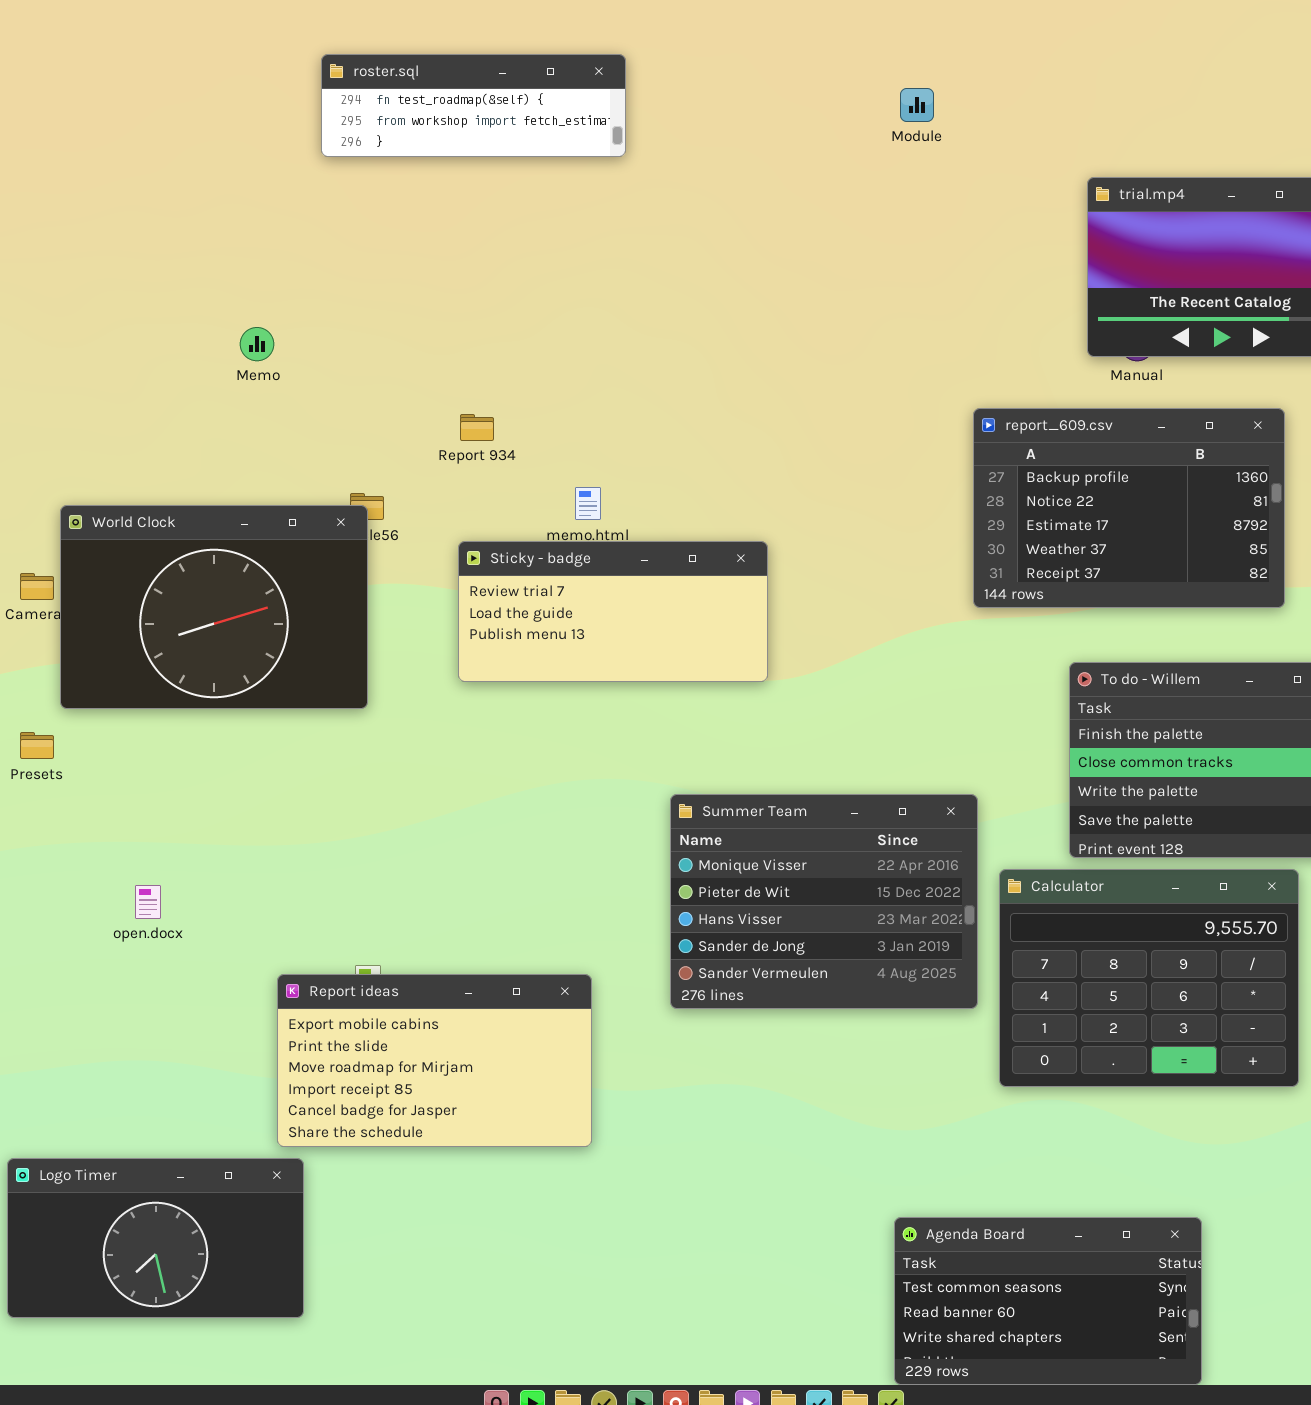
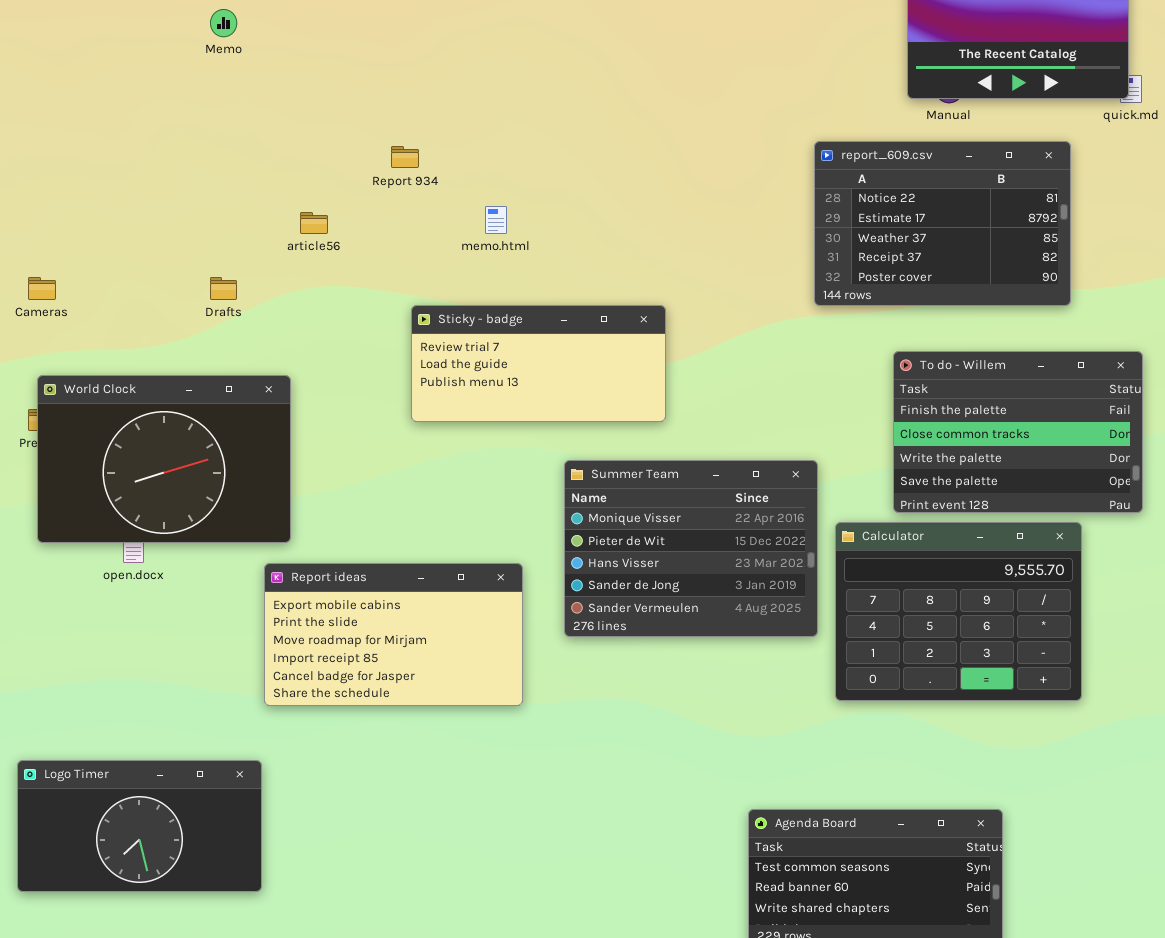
Memo: [240,327,274,361] -> [210,9,237,37], moved
report_609.csv: [973,408,1285,608] -> [814,141,1071,306], scrolled down 1 row
World Clock: [60,505,368,709] -> [37,375,291,543], moved
Sticky - badge: [458,541,768,682] -> [411,305,666,422], moved
Report ideas: [277,974,592,1147] -> [264,563,523,706], moved

